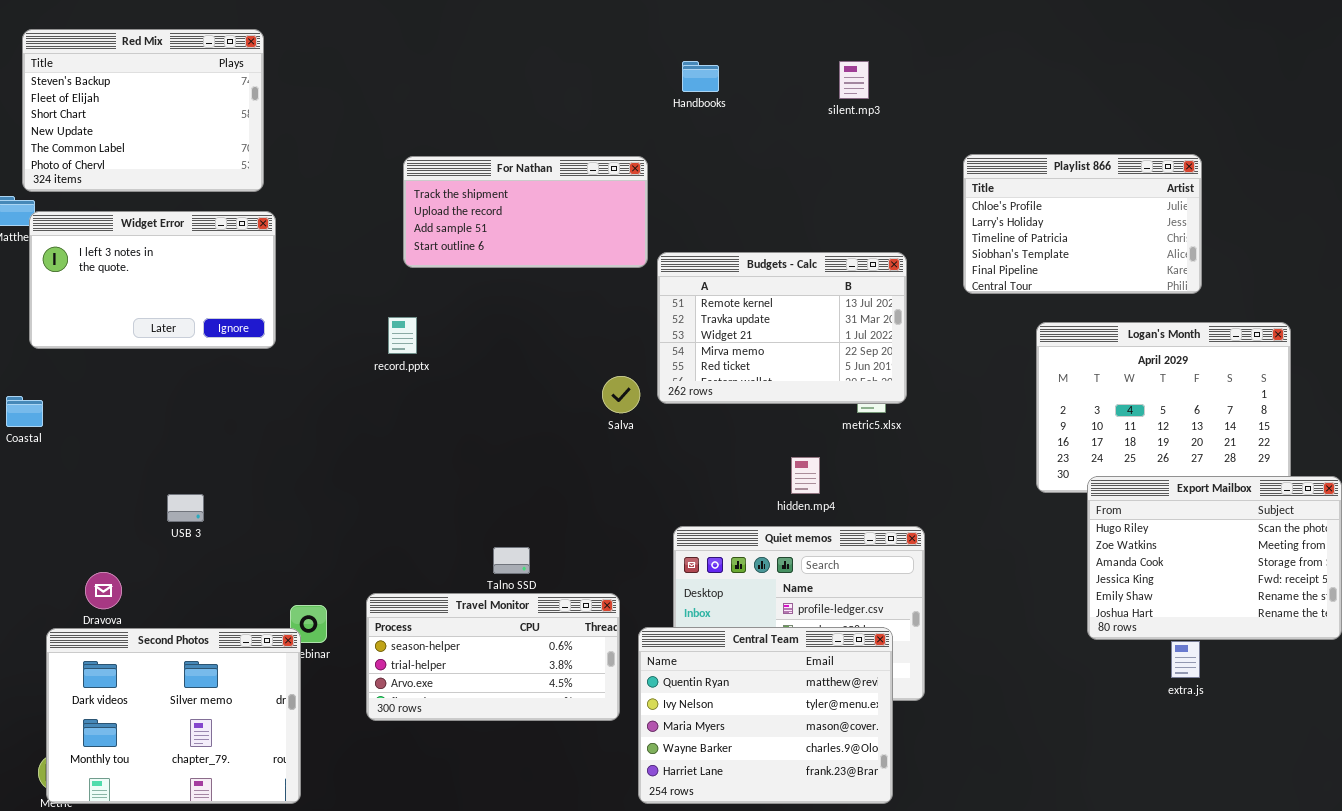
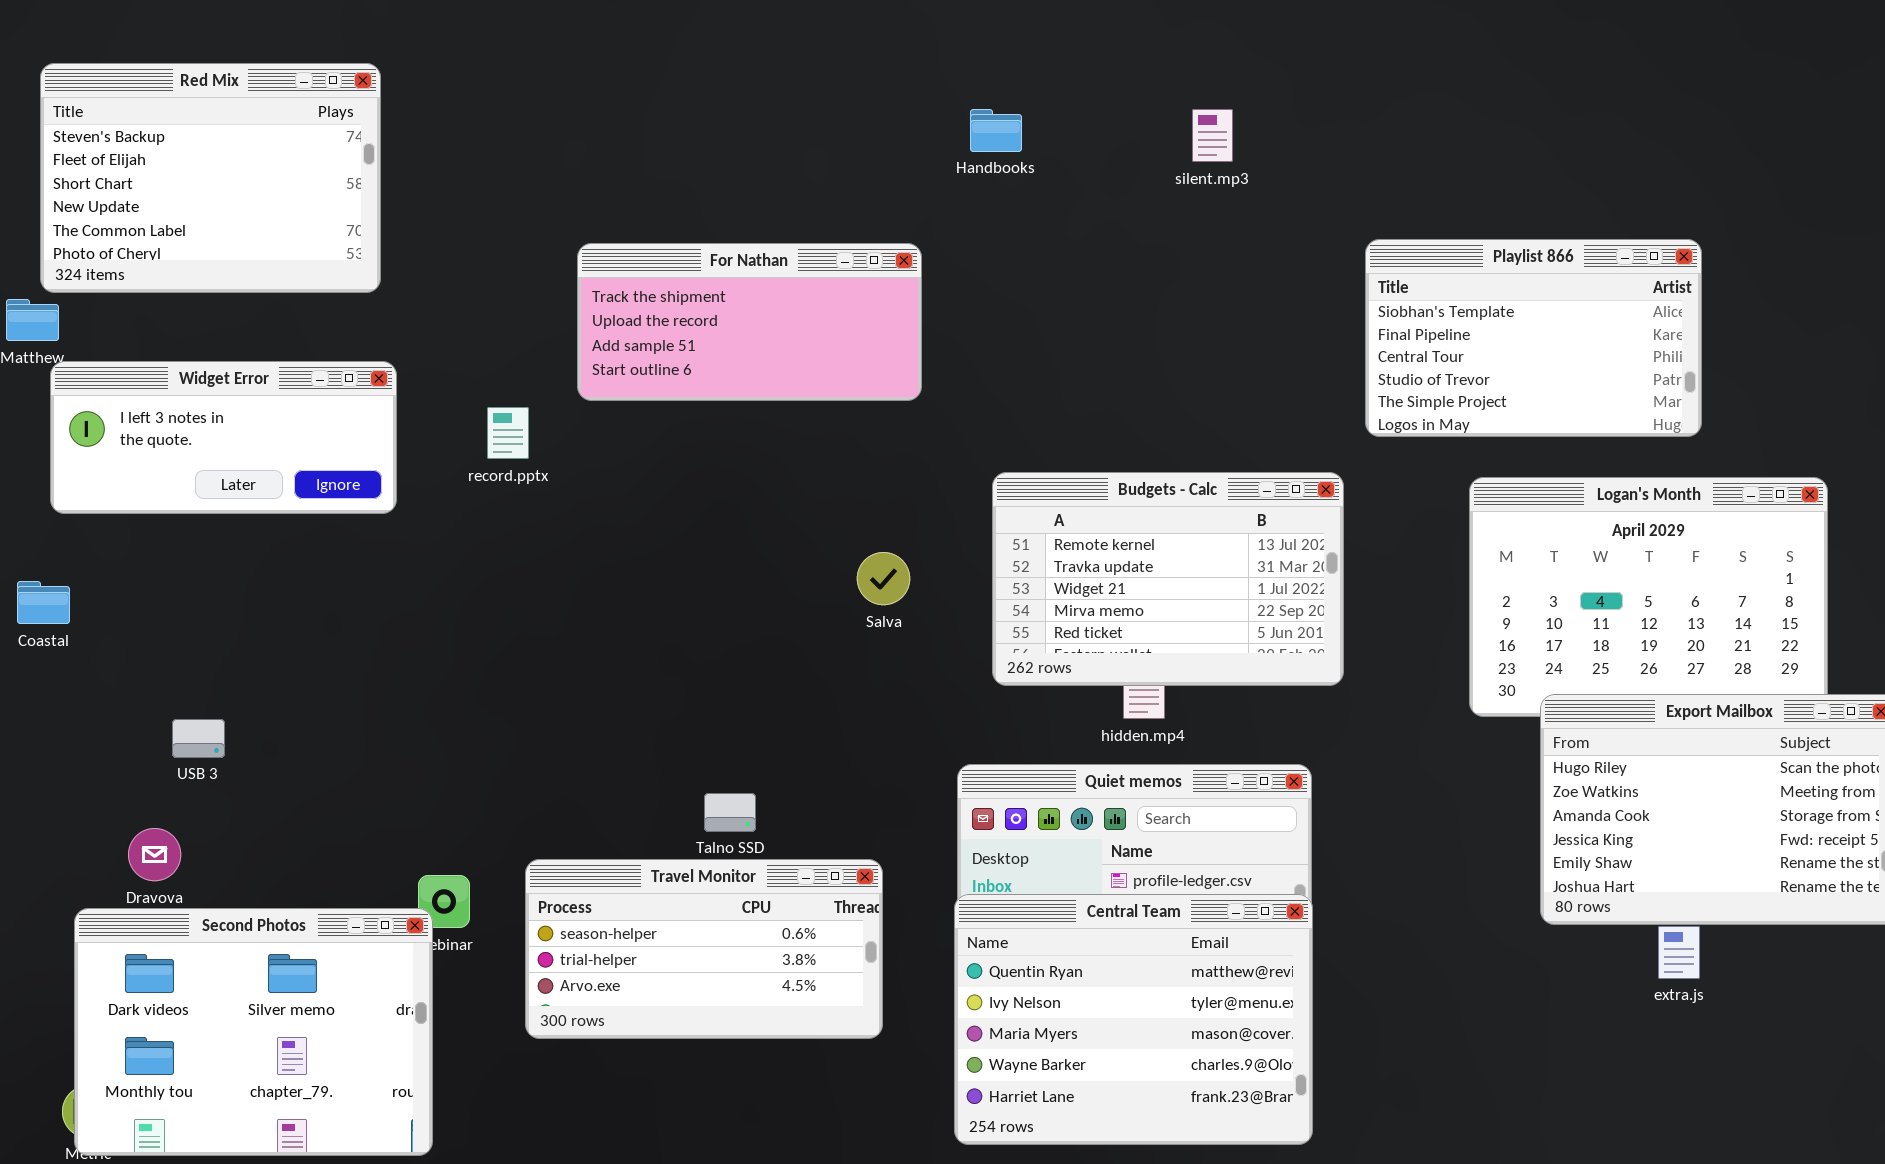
Playlist 866: [963,154,1202,294] -> [1365,239,1702,437], scrolled down 3 rows
Widget Error: [29,211,276,349] -> [50,361,397,514], resized
Budgets - Calc: [657,252,907,404] -> [992,472,1344,686], moved
record.pptx: [388,317,417,354] -> [487,407,529,459], moved
USB 3: [167,494,204,522] -> [172,719,225,758], moved
Central Team: [638,627,893,804] -> [954,894,1313,1145], moved

